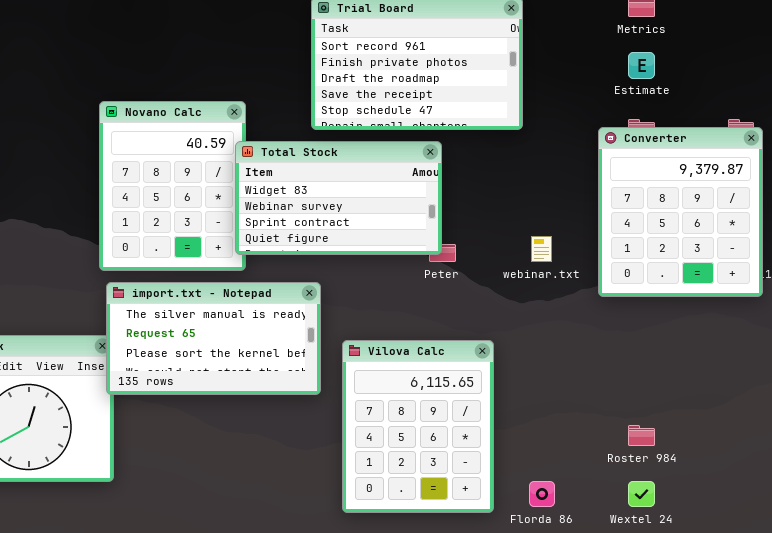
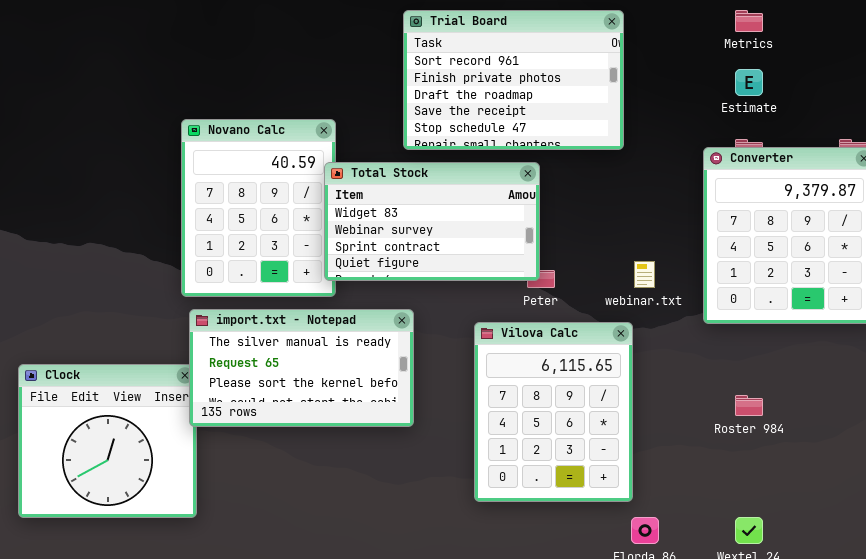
Vilova Calc: [342,340,494,513] -> [474,322,633,502], moved
Roster 984: [628,425,655,446] -> [735,395,763,416], moved

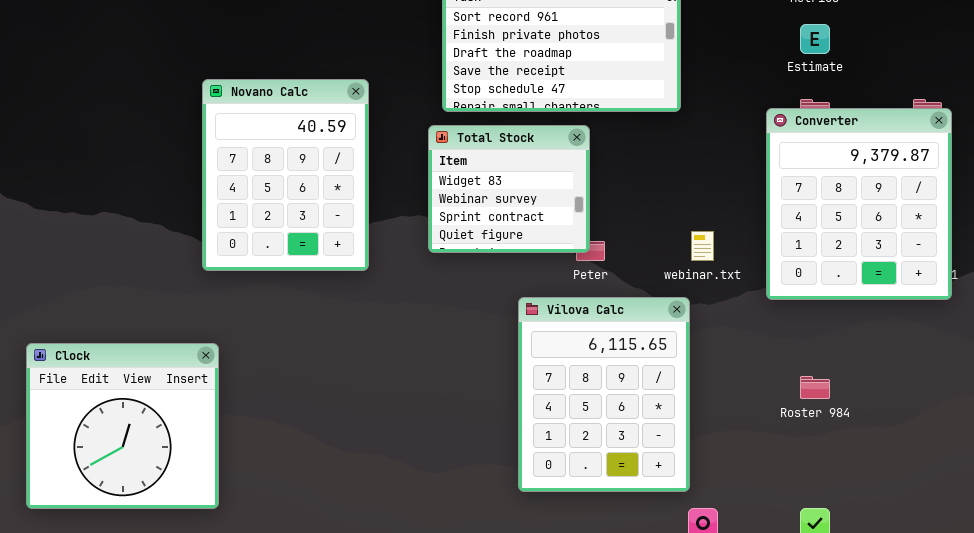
Total Stock: [324,162,540,281] -> [428,125,590,253], resized
import.txt - Notepad: [189,309,414,427] -> none, closed

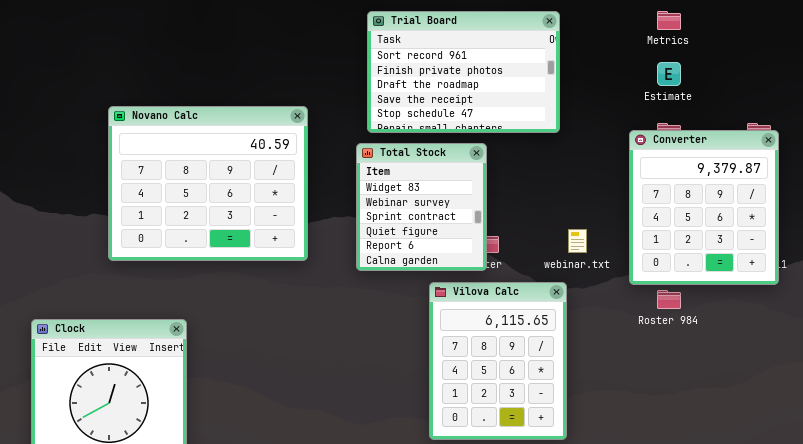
Novano Calc: [202,79,369,271] -> [108,106,308,261], resized
Total Stock: [428,125,590,253] -> [356,143,487,271], resized
Roster 984: [800,376,830,399] -> [657,290,681,309], moved

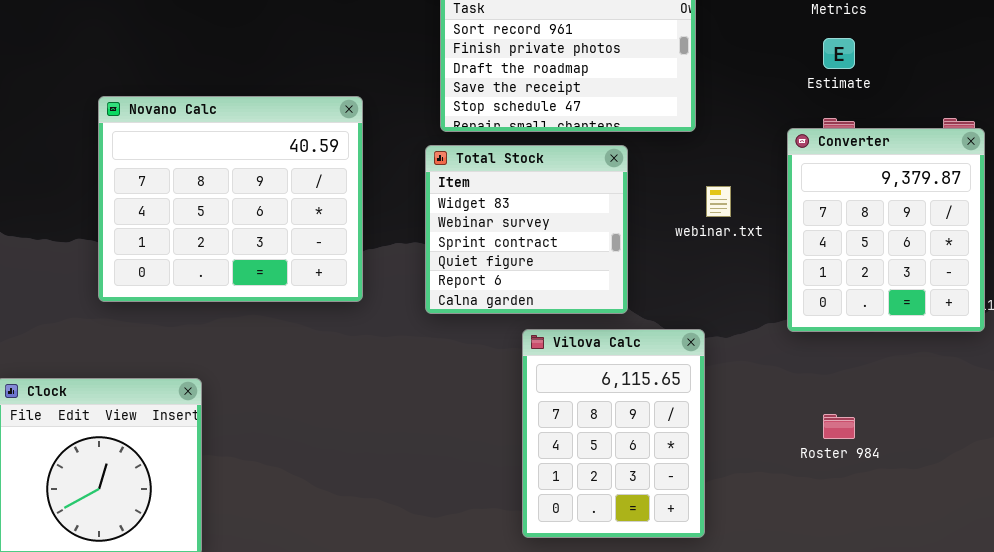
Total Stock: [356,143,487,271] -> [425,145,628,314], resized
webinar.txt: [568,229,587,253] -> [706,186,731,217], moved
Roster 984: [657,290,681,309] -> [823,414,855,439], moved

